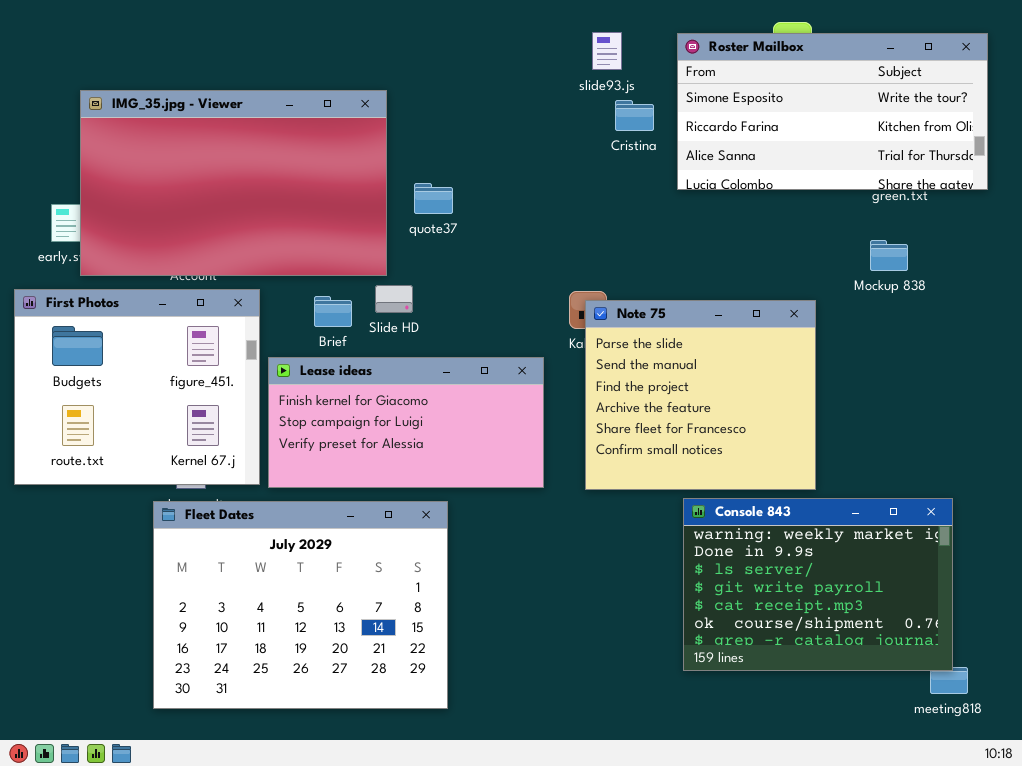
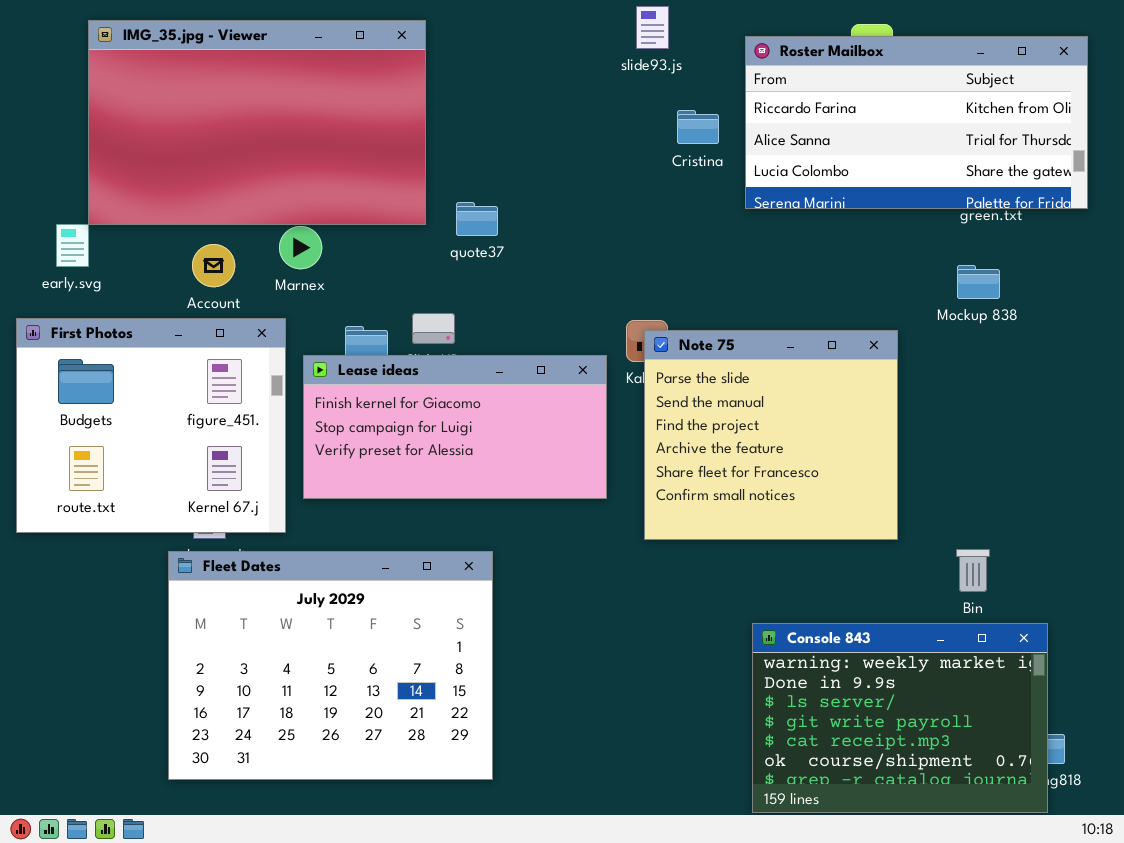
slide93.js: [592,32,622,70] -> [636,6,669,49], moved
Roster Mailbox: [677,33,988,190] -> [745,36,1088,209], scrolled down 1 row
IMG_35.jpg - Viewer: [80,90,387,276] -> [88,20,426,225], moved
Lease ideas: [268,357,544,488] -> [303,355,607,499], moved
Console 843: [683,498,953,671] -> [752,623,1048,813], moved

